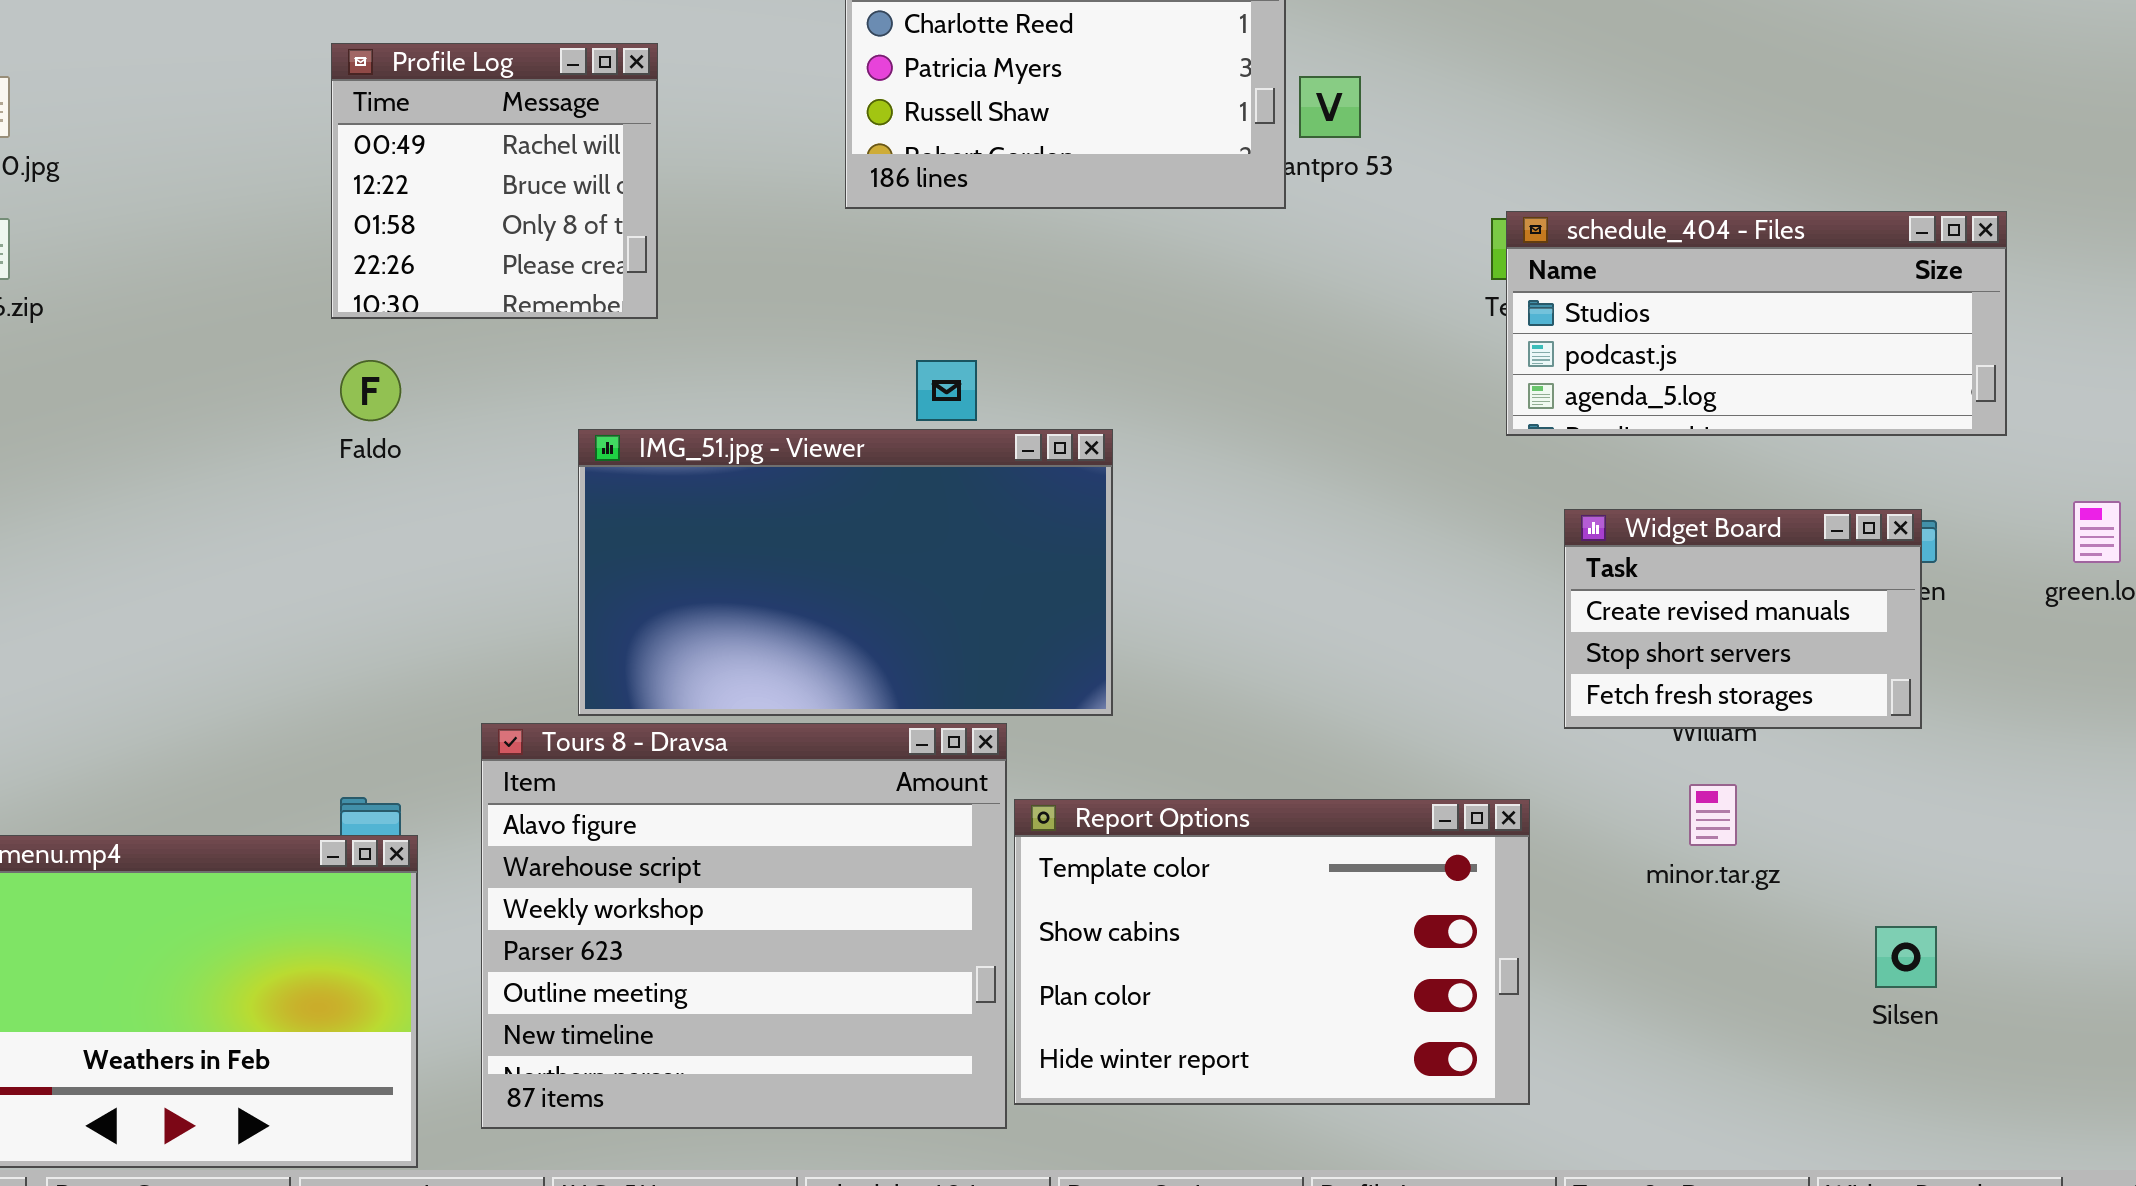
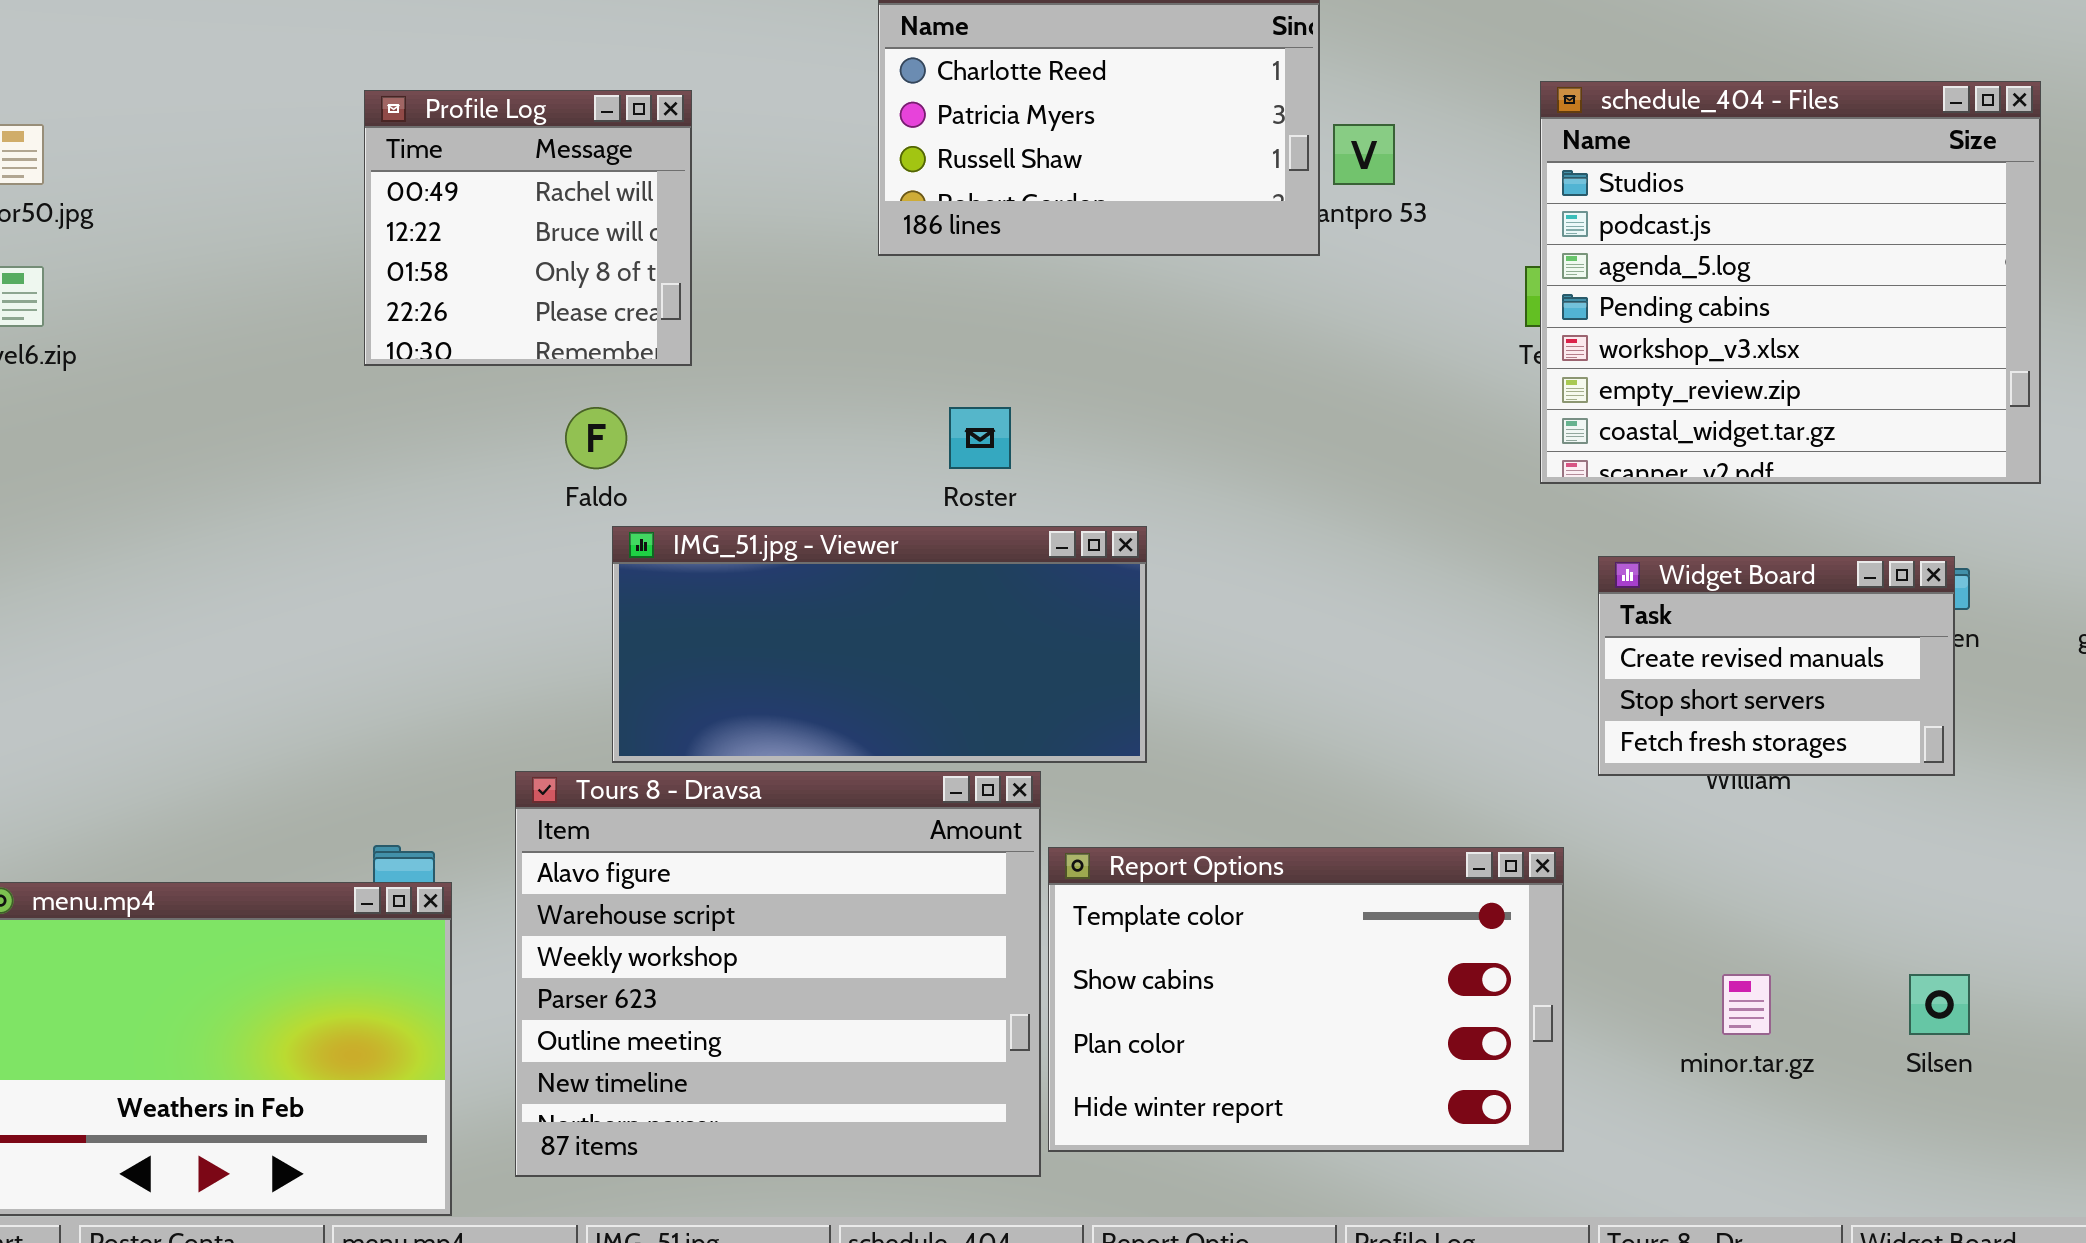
schedule_404 - Files: [1506,211,2007,436] -> [1540,81,2041,484], resized
Faldo: [340,360,401,421] -> [565,407,627,469], moved
IMG_51.jpg - Viewer: [578,429,1113,716] -> [612,526,1147,763], resized
minor.tar.gz: [1689,784,1737,846] -> [1722,974,1771,1035], moved

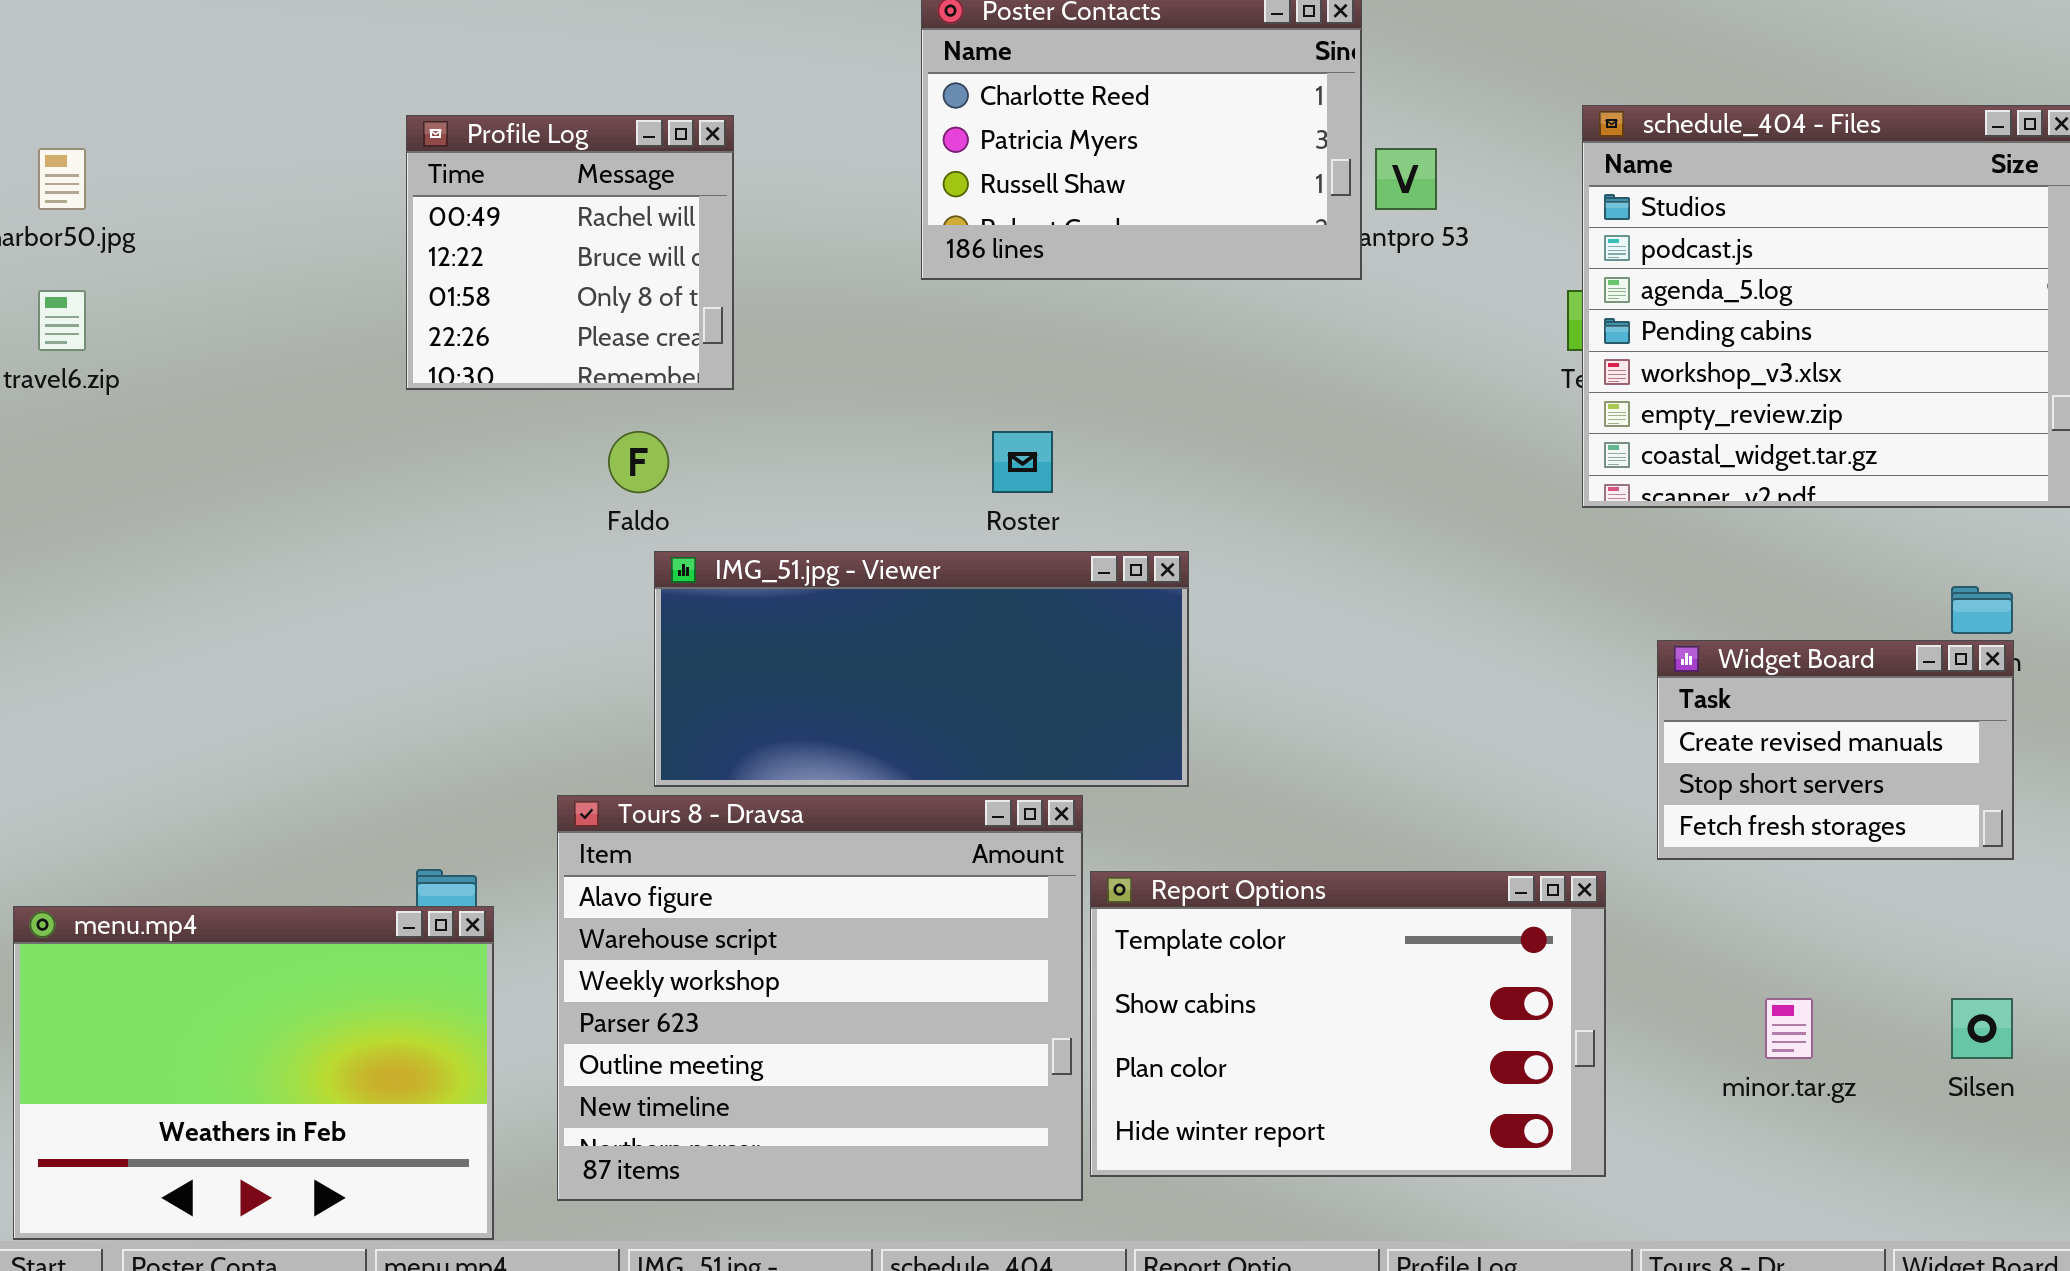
Widget Board: [1598,556,1955,776] -> [1657,640,2014,860], moved

